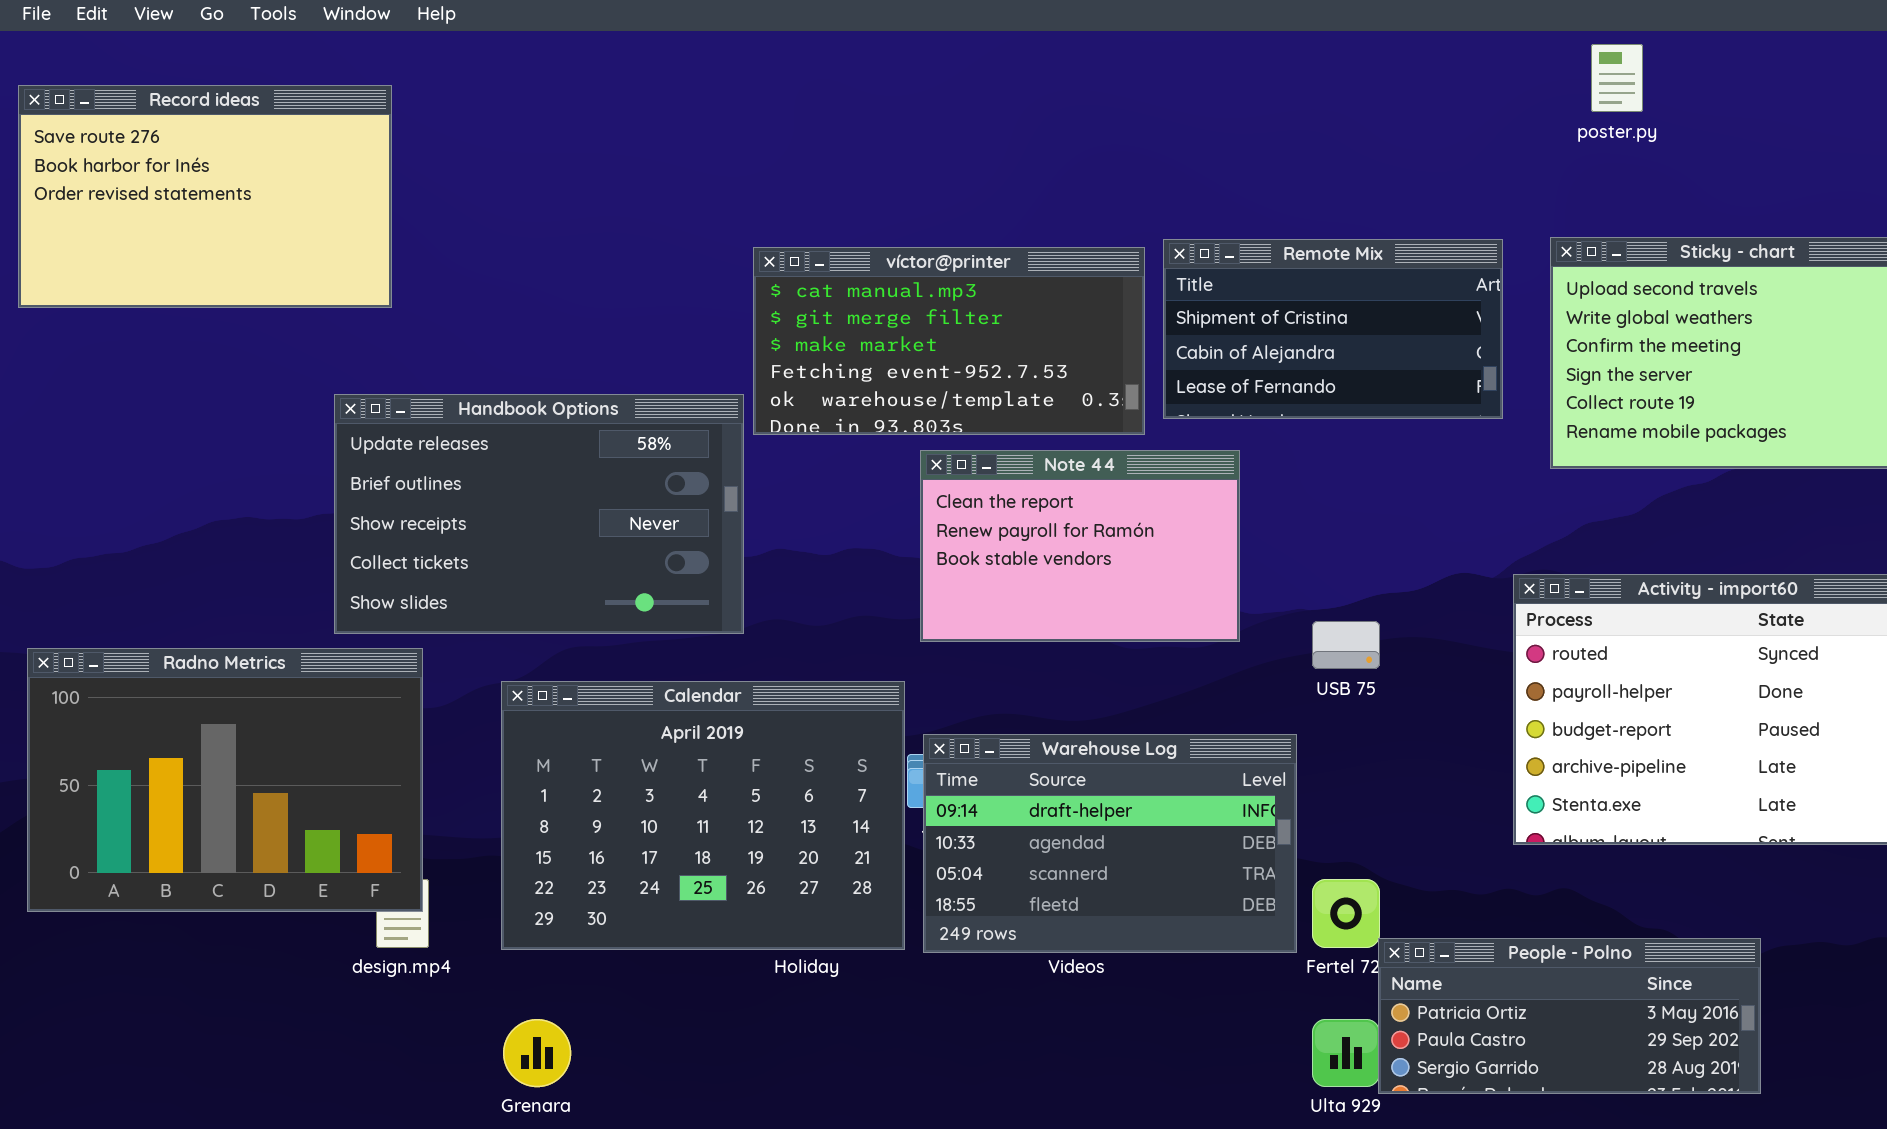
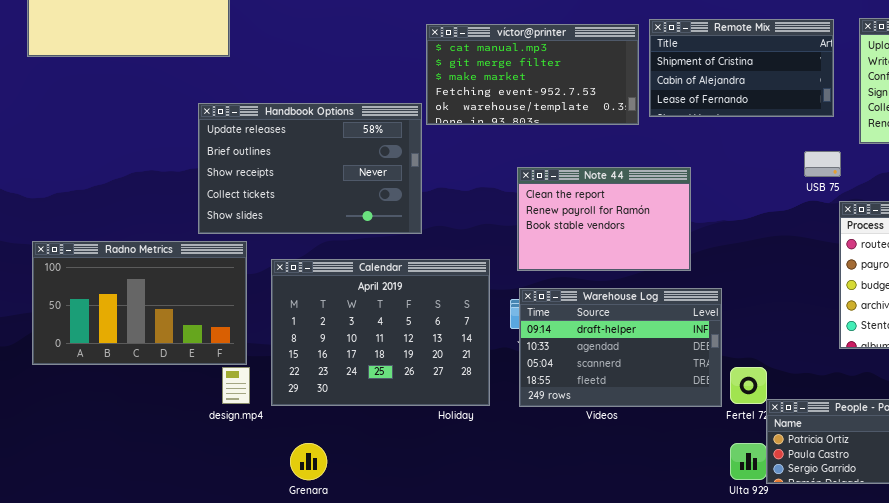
Note 44: [920,450,1240,642] -> [517,167,691,271], moved
USB 75: [1312,621,1380,669] -> [804,151,841,177], moved
Radno Metrics: [27,648,423,912] -> [32,241,247,365], resized
Calendar: [501,681,905,950] -> [271,259,490,406], moved

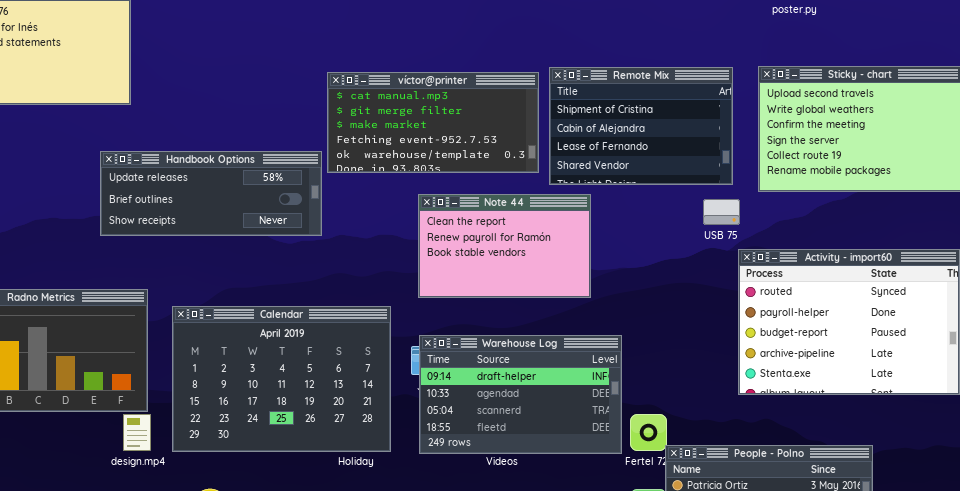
Remote Mix: [649,19,834,117] -> [549,67,733,185], resized
Handbook Options: [198,103,422,234] -> [100,151,322,236], resized
Note 44: [517,167,691,271] -> [418,194,591,298], moved

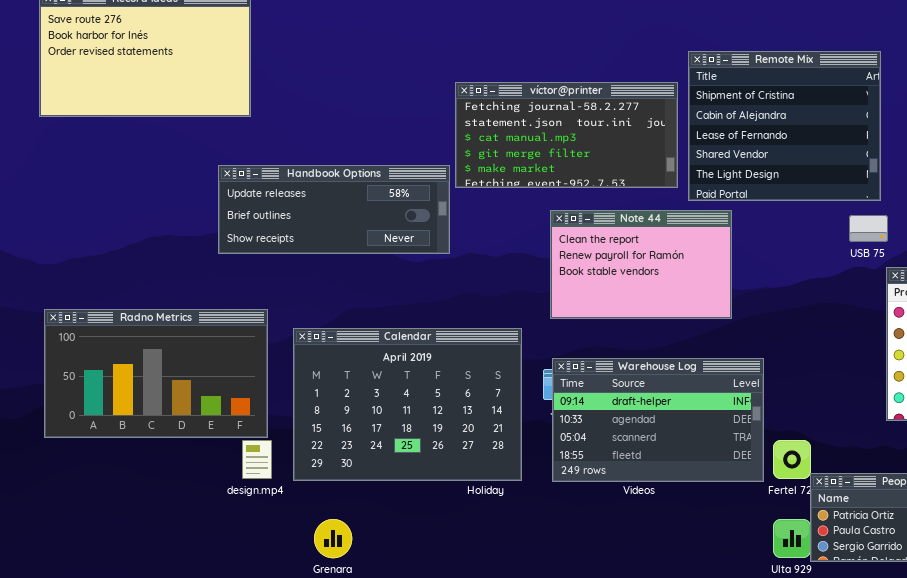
Remote Mix: [549,67,733,185] -> [688,51,881,201], resized
víctor@printer: [327,72,539,173] -> [455,82,678,188], scrolled up 2 rows

